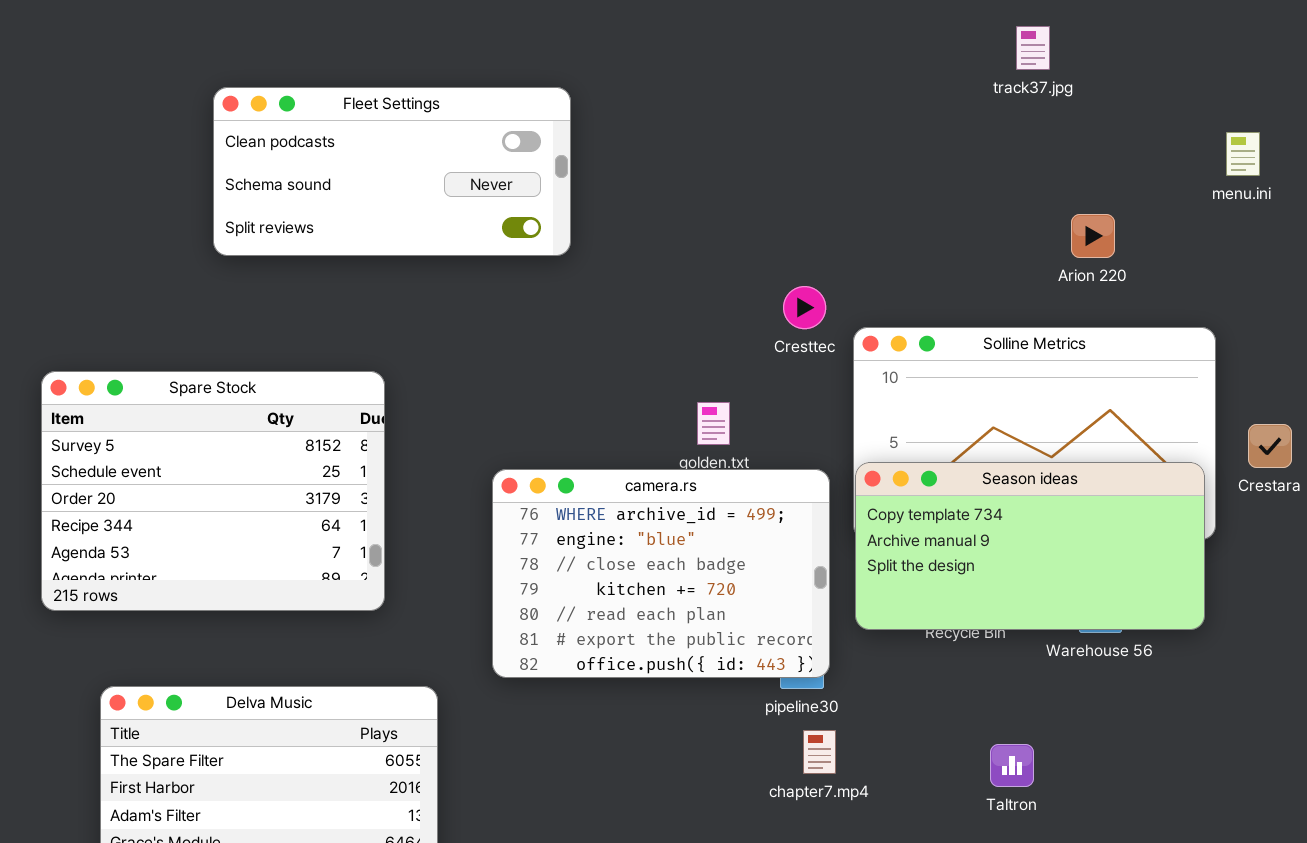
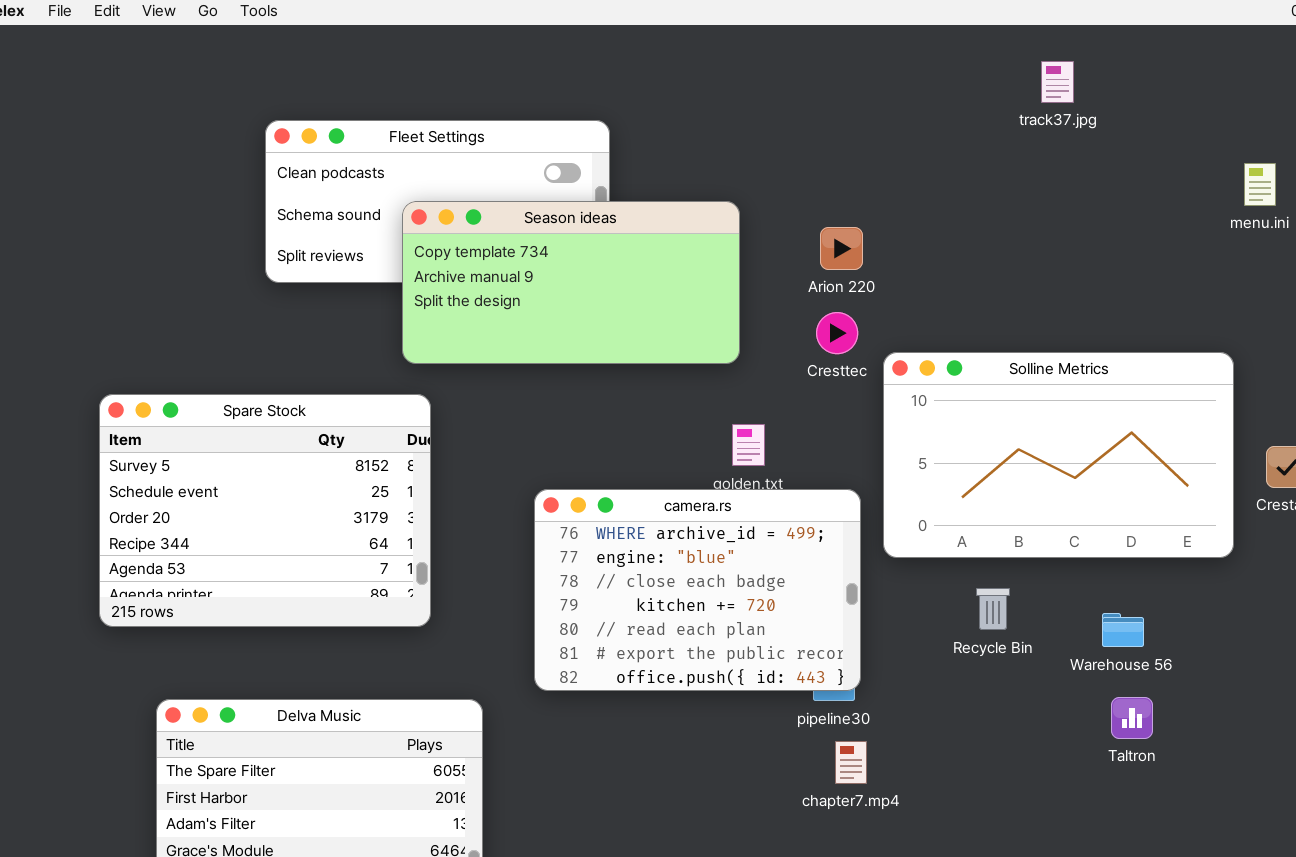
Arion 220: [1071,214,1115,258] -> [820,227,863,270], moved
Season ideas: [855,462,1205,630] -> [402,201,740,364], moved
Taltron: [990,744,1034,787] -> [1111,697,1153,739], moved

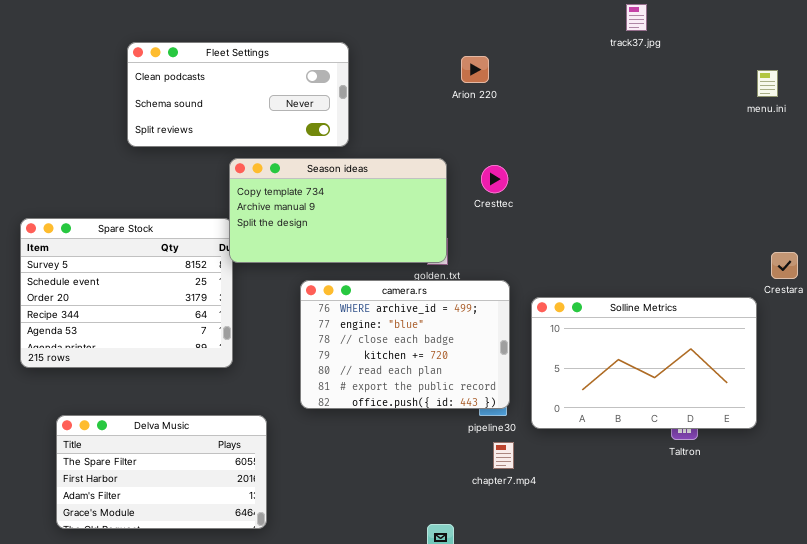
Season ideas: [402,201,740,364] -> [229,158,447,263], moved
Arion 220: [820,227,863,270] -> [461,56,489,83], moved
Solline Metrics: [883,352,1234,558] -> [531,297,757,429], moved

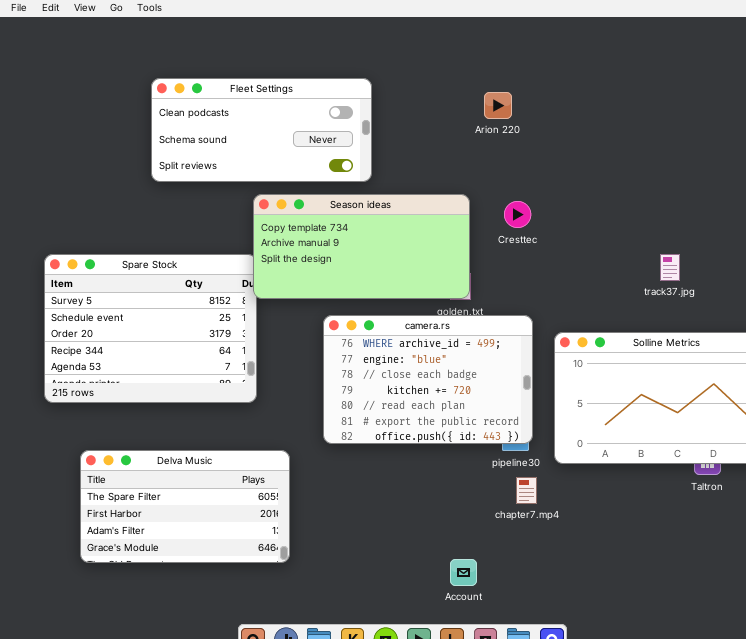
track37.jpg: [626,4,647,31] -> [660,254,680,281], moved

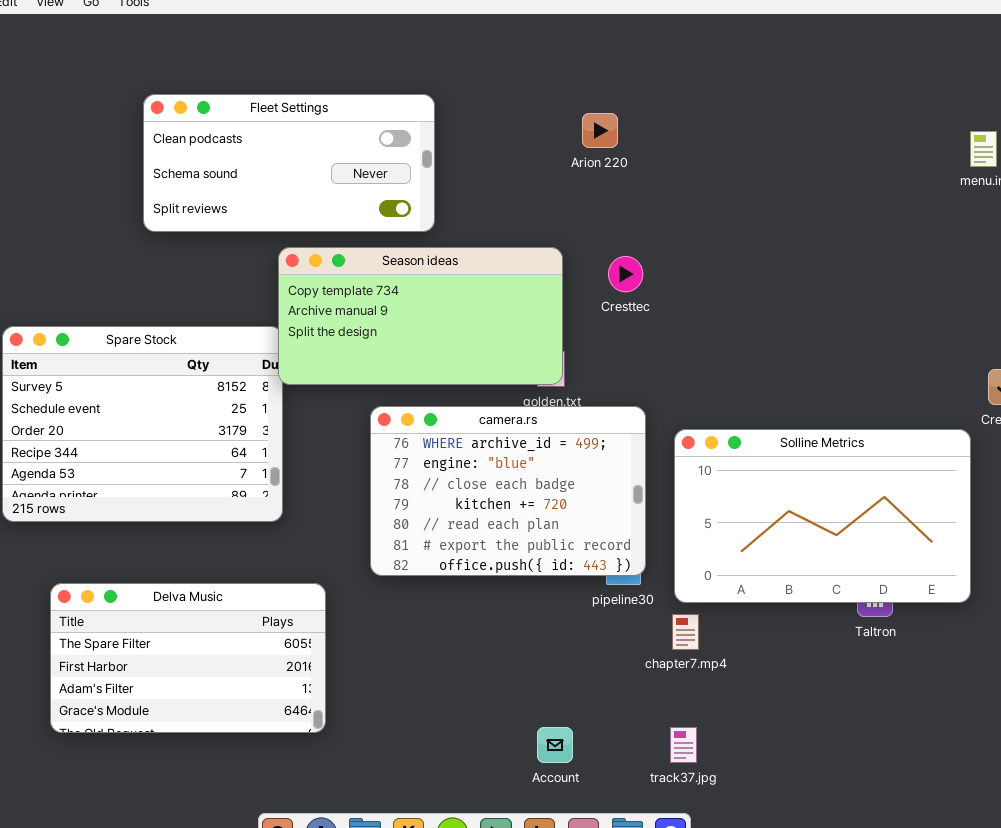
track37.jpg: [660,254,680,281] -> [670,727,697,763], moved
chapter7.mp4: [516,477,537,504] -> [672,614,699,650], moved

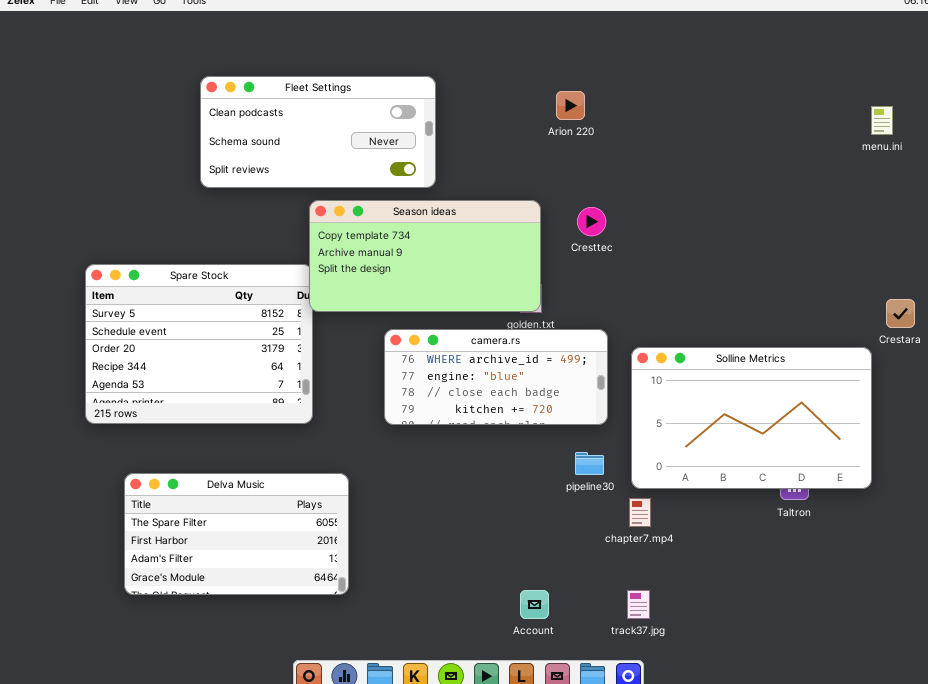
camera.rs: [370,406,646,576] -> [384,329,608,425], resized

